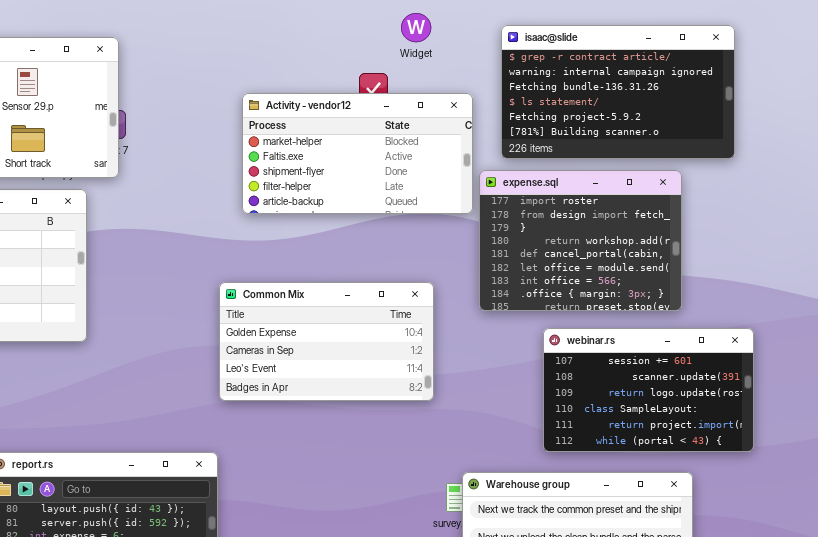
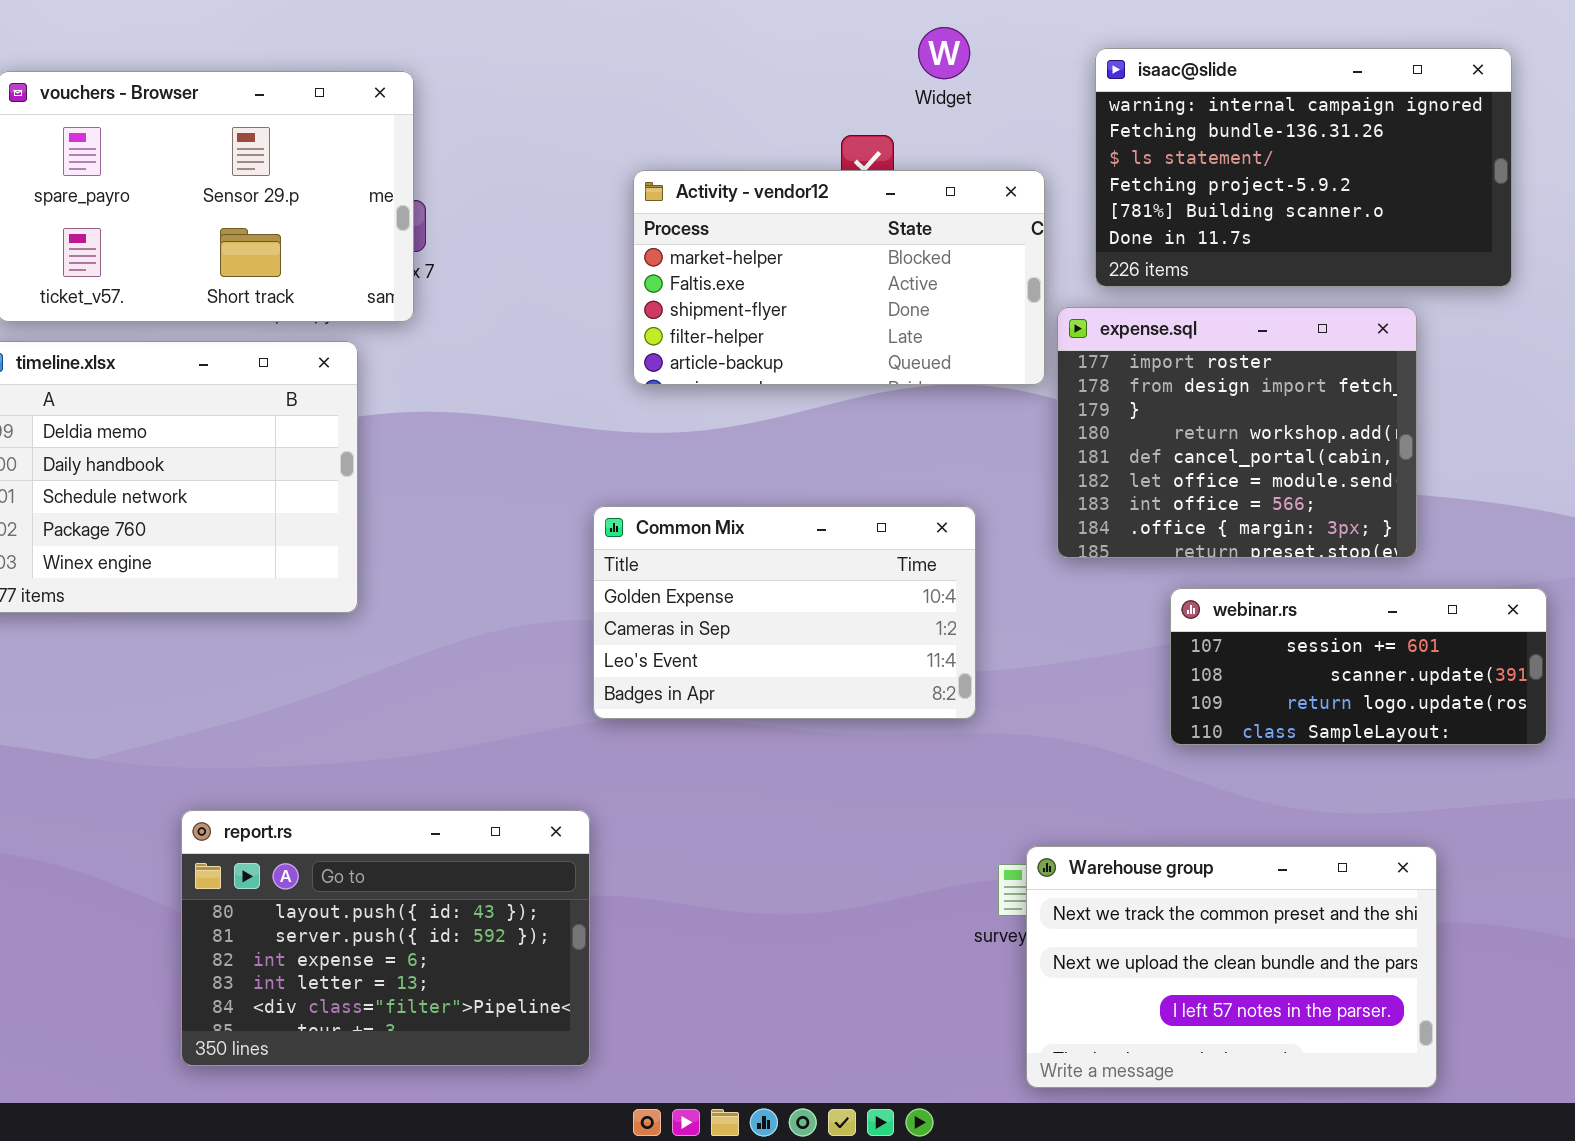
isaac@slide: [501,25,735,159] -> [1095,48,1512,287], scrolled down 1 row
webinar.rs: [543,328,754,452] -> [1170,588,1547,745], resized

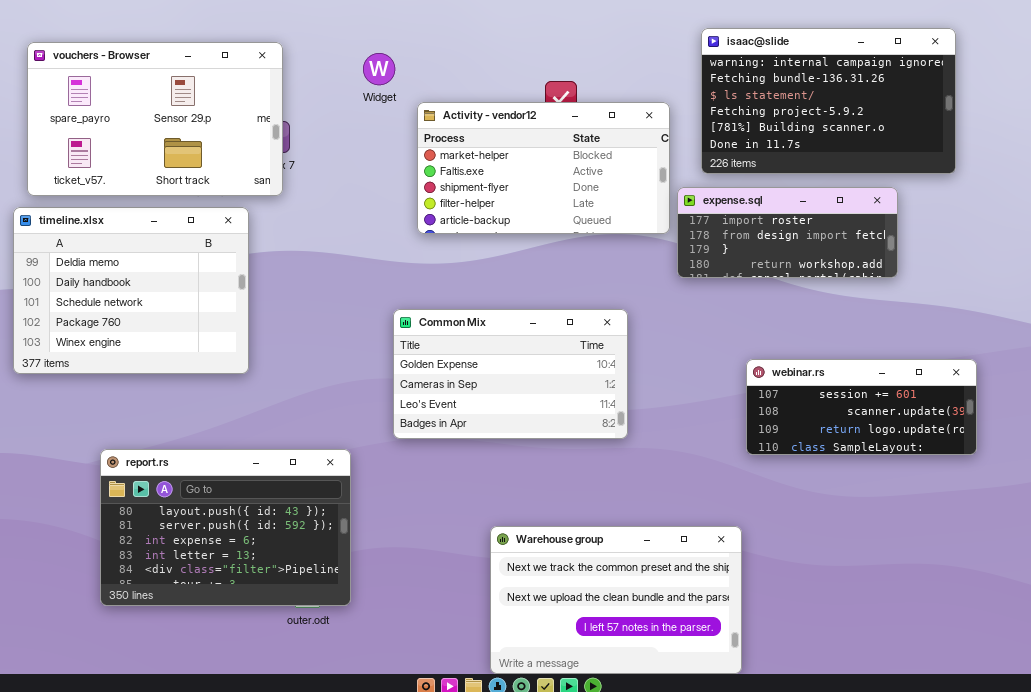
Widget: [918,27,970,79] -> [363,53,395,85], moved
expense.sql: [1057,307,1417,558] -> [677,187,898,278], resized
report.rs: [181,810,590,1066] -> [100,449,351,606], moved
Warehouse group: [1026,846,1437,1088] -> [490,526,742,674], moved

